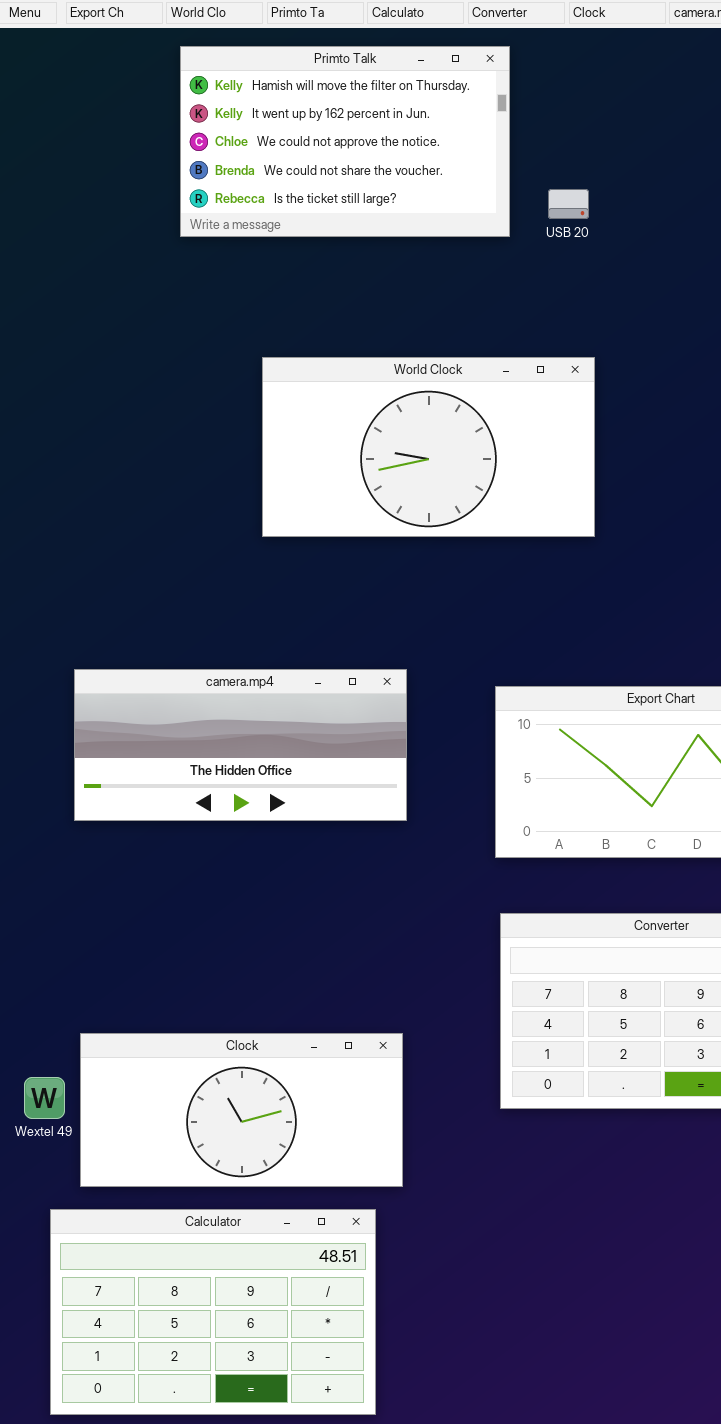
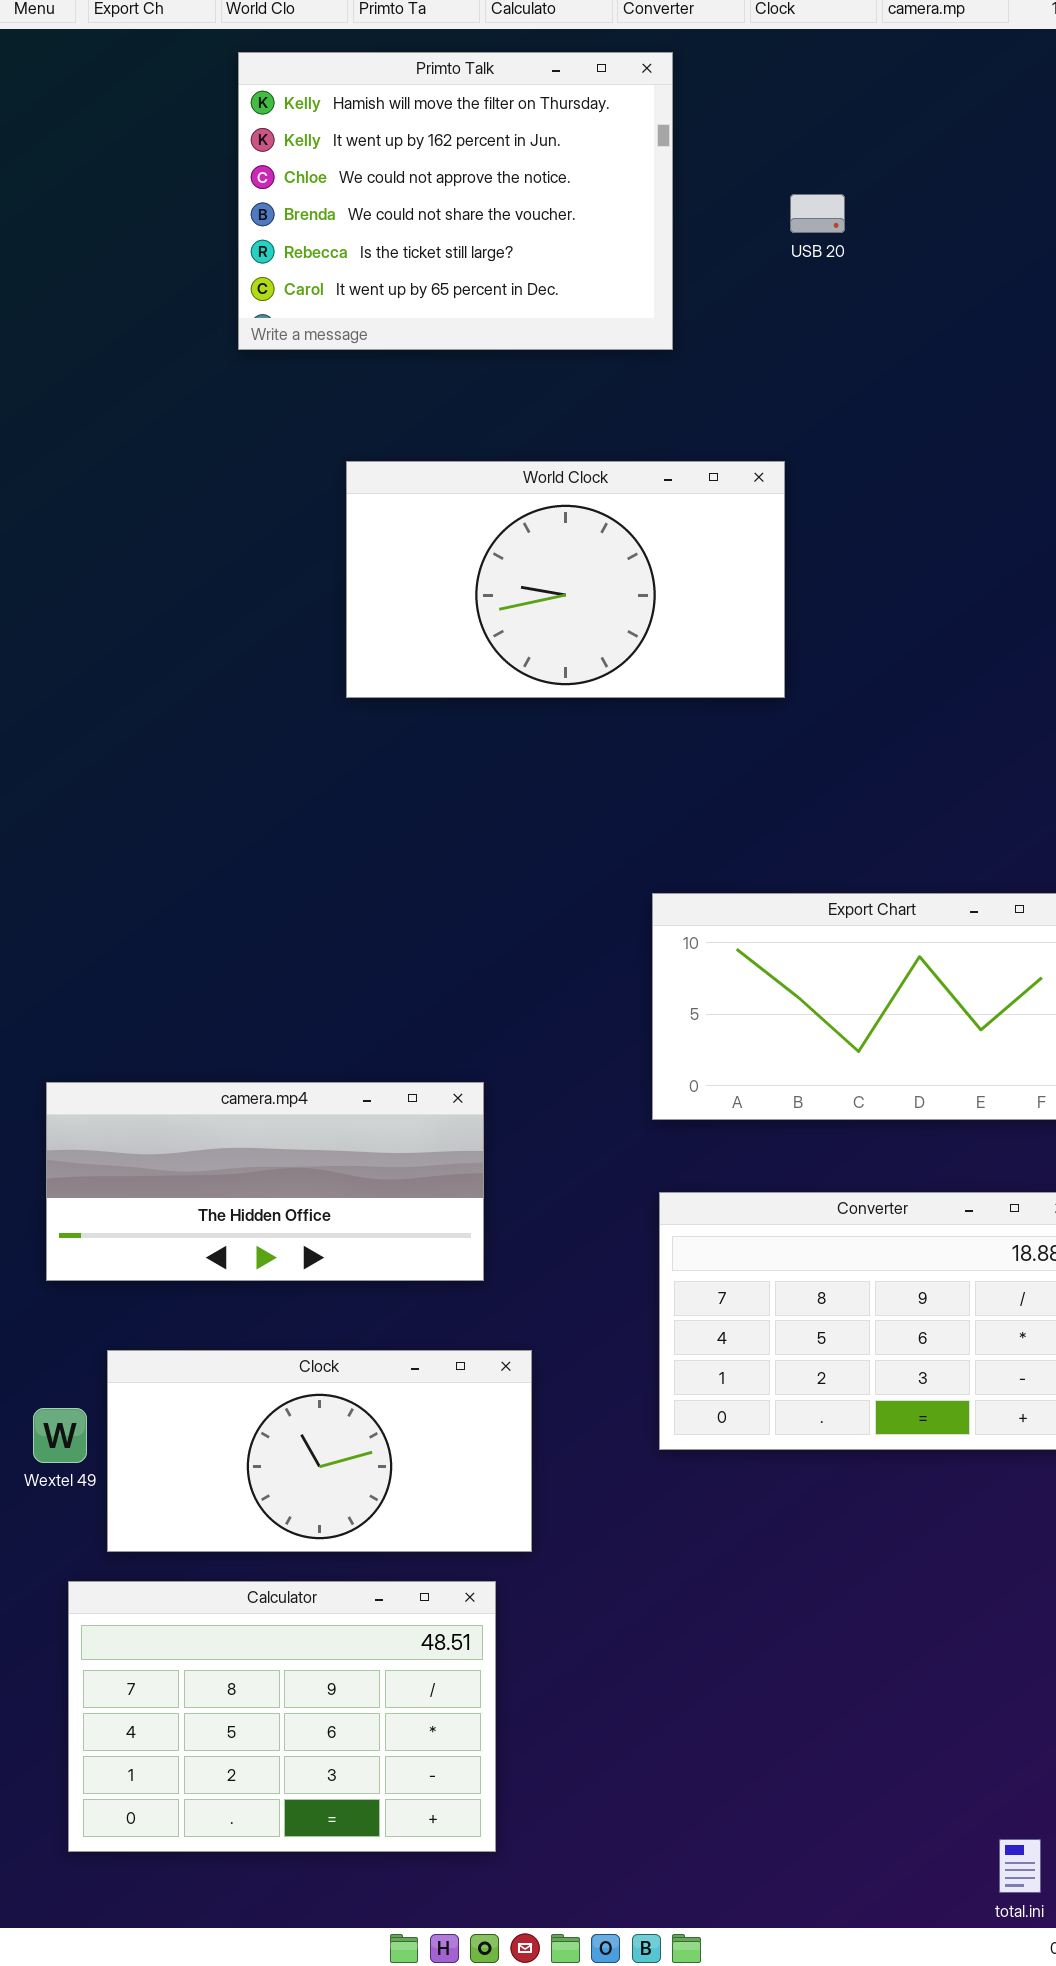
Primto Talk: [180,46,510,237] -> [238,52,673,350], resized
USB 20: [548,189,589,219] -> [790,194,845,233], moved
camera.mp4: [74,669,407,821] -> [46,1082,484,1281], moved

